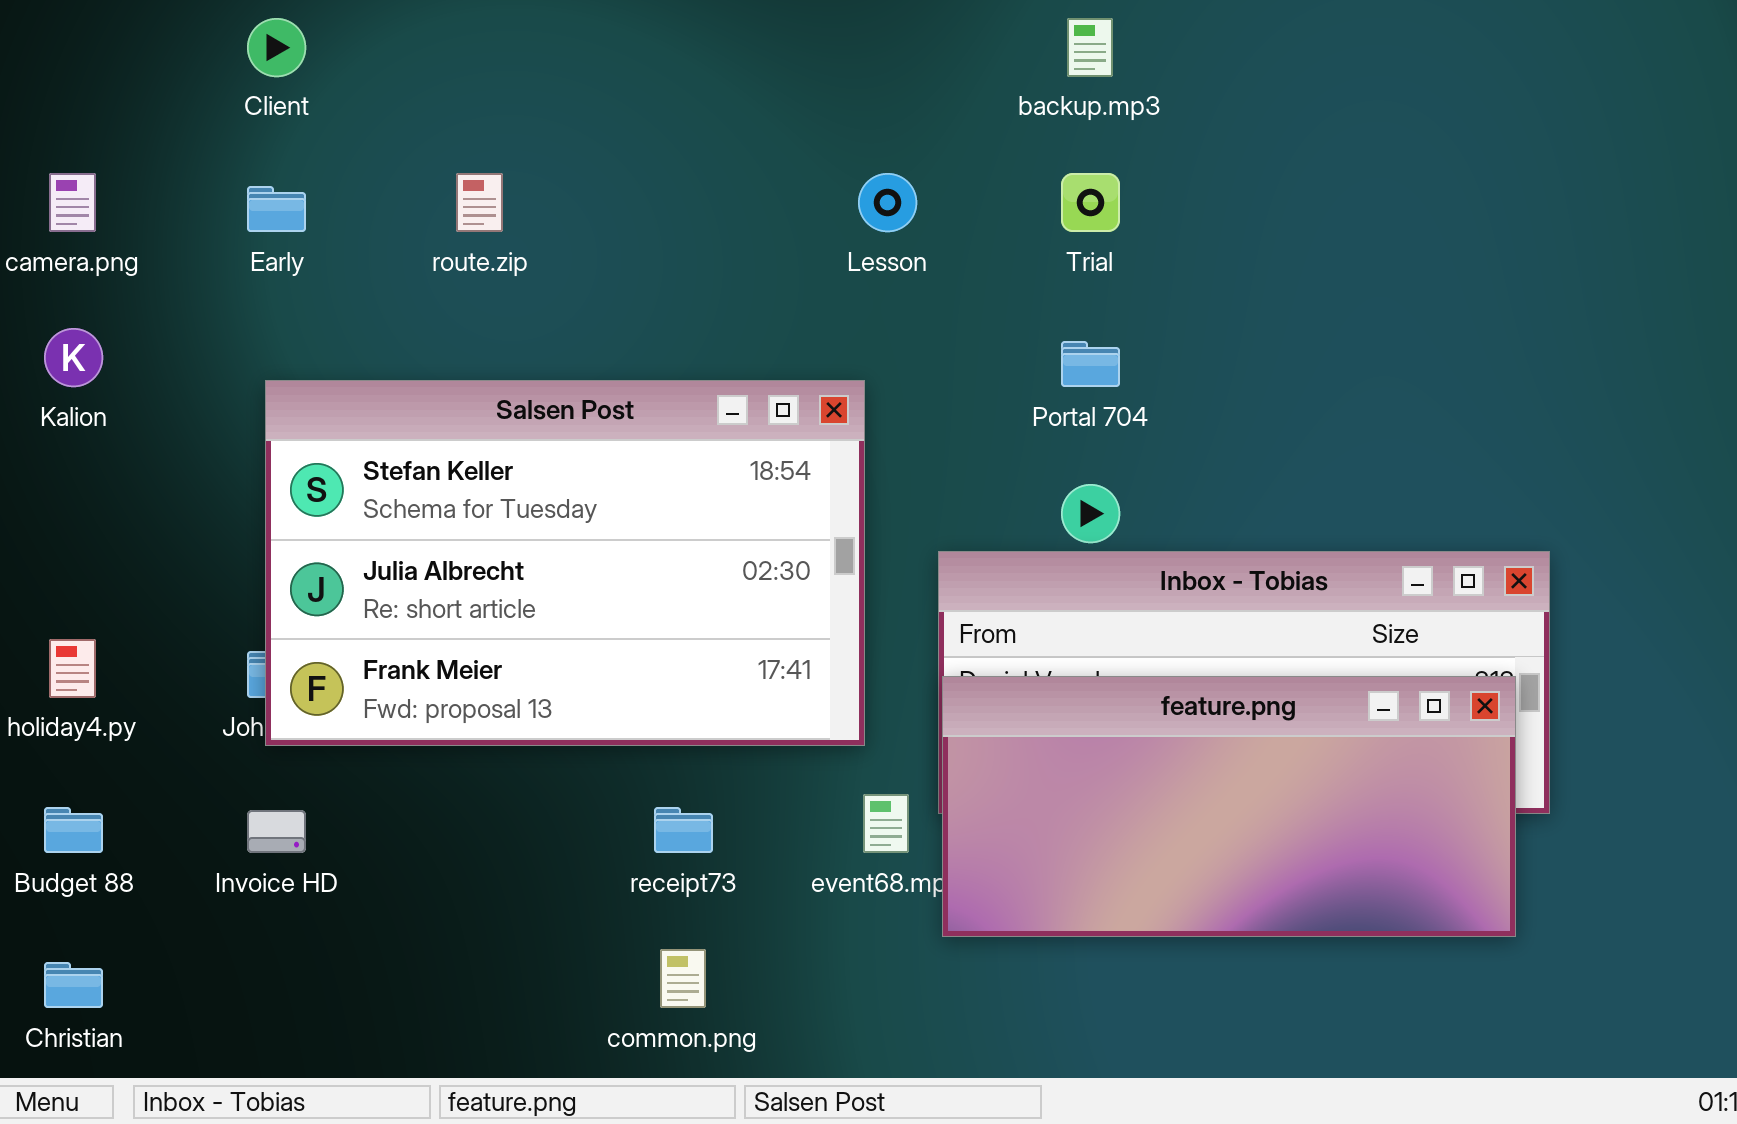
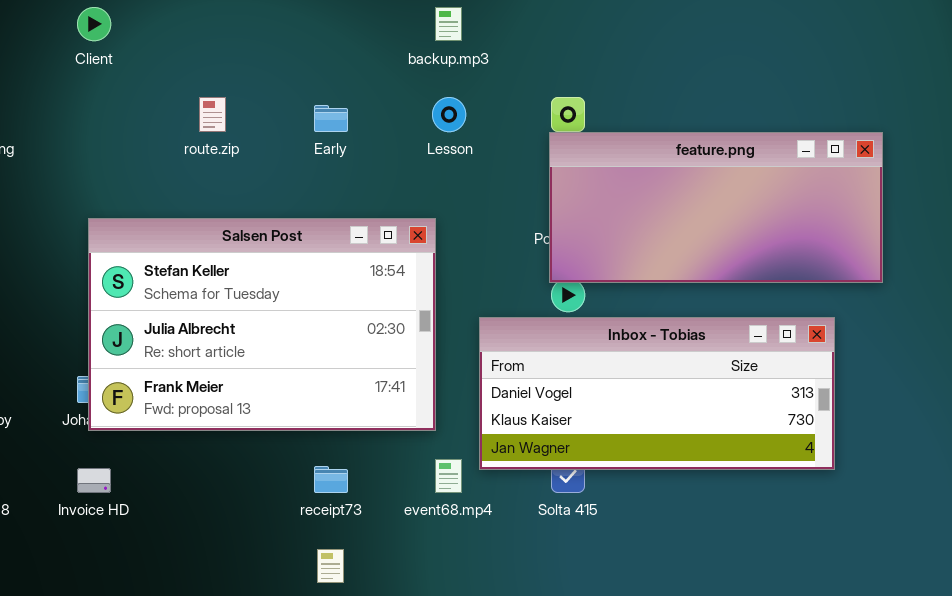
backup.mp3: [1067,18,1113,77] -> [435,7,462,41], moved
Early: [247,186,306,232] -> [314,105,348,132], moved
feature.png: [942,676,1516,937] -> [549,132,883,283], moved

